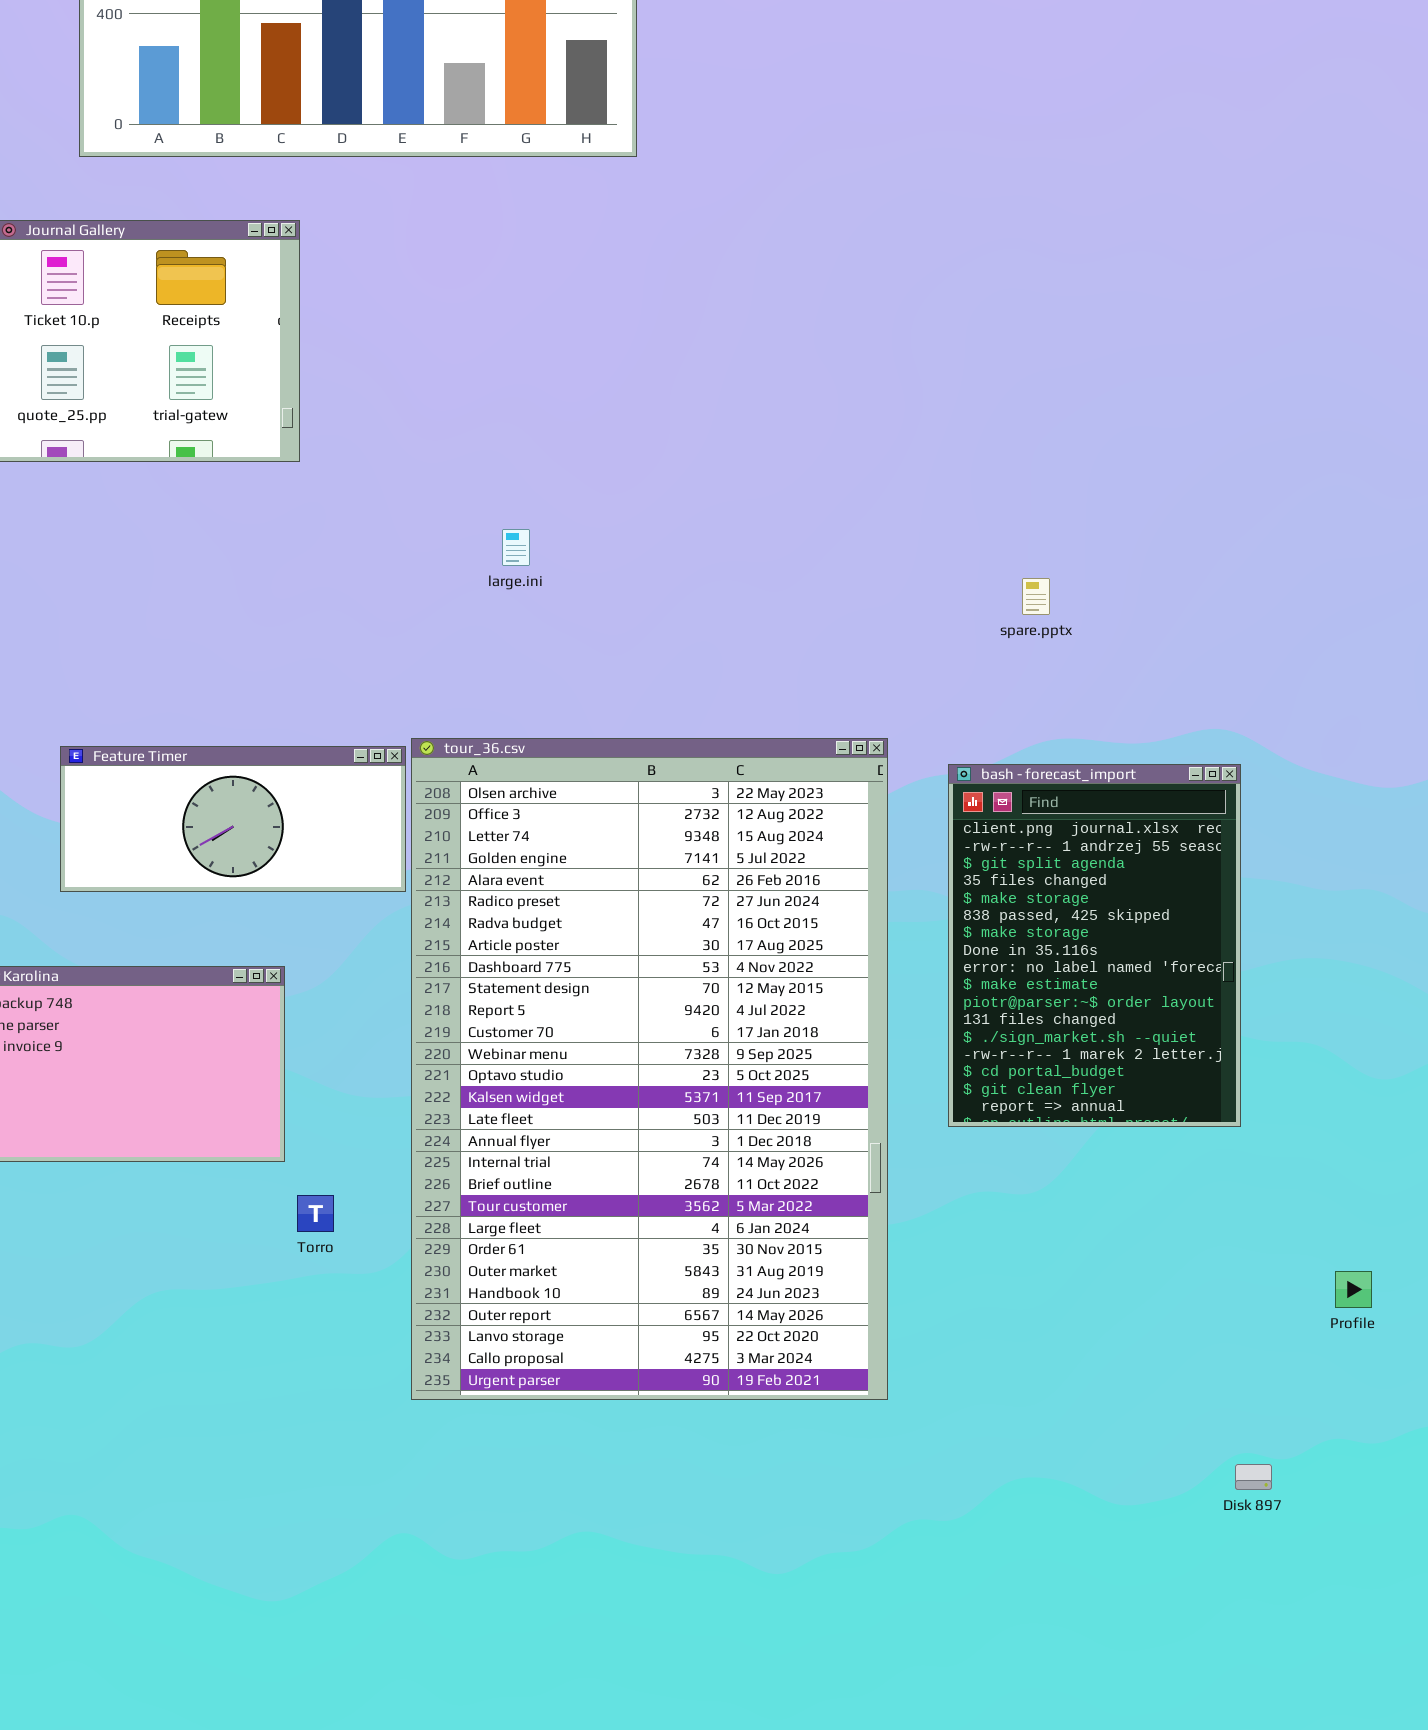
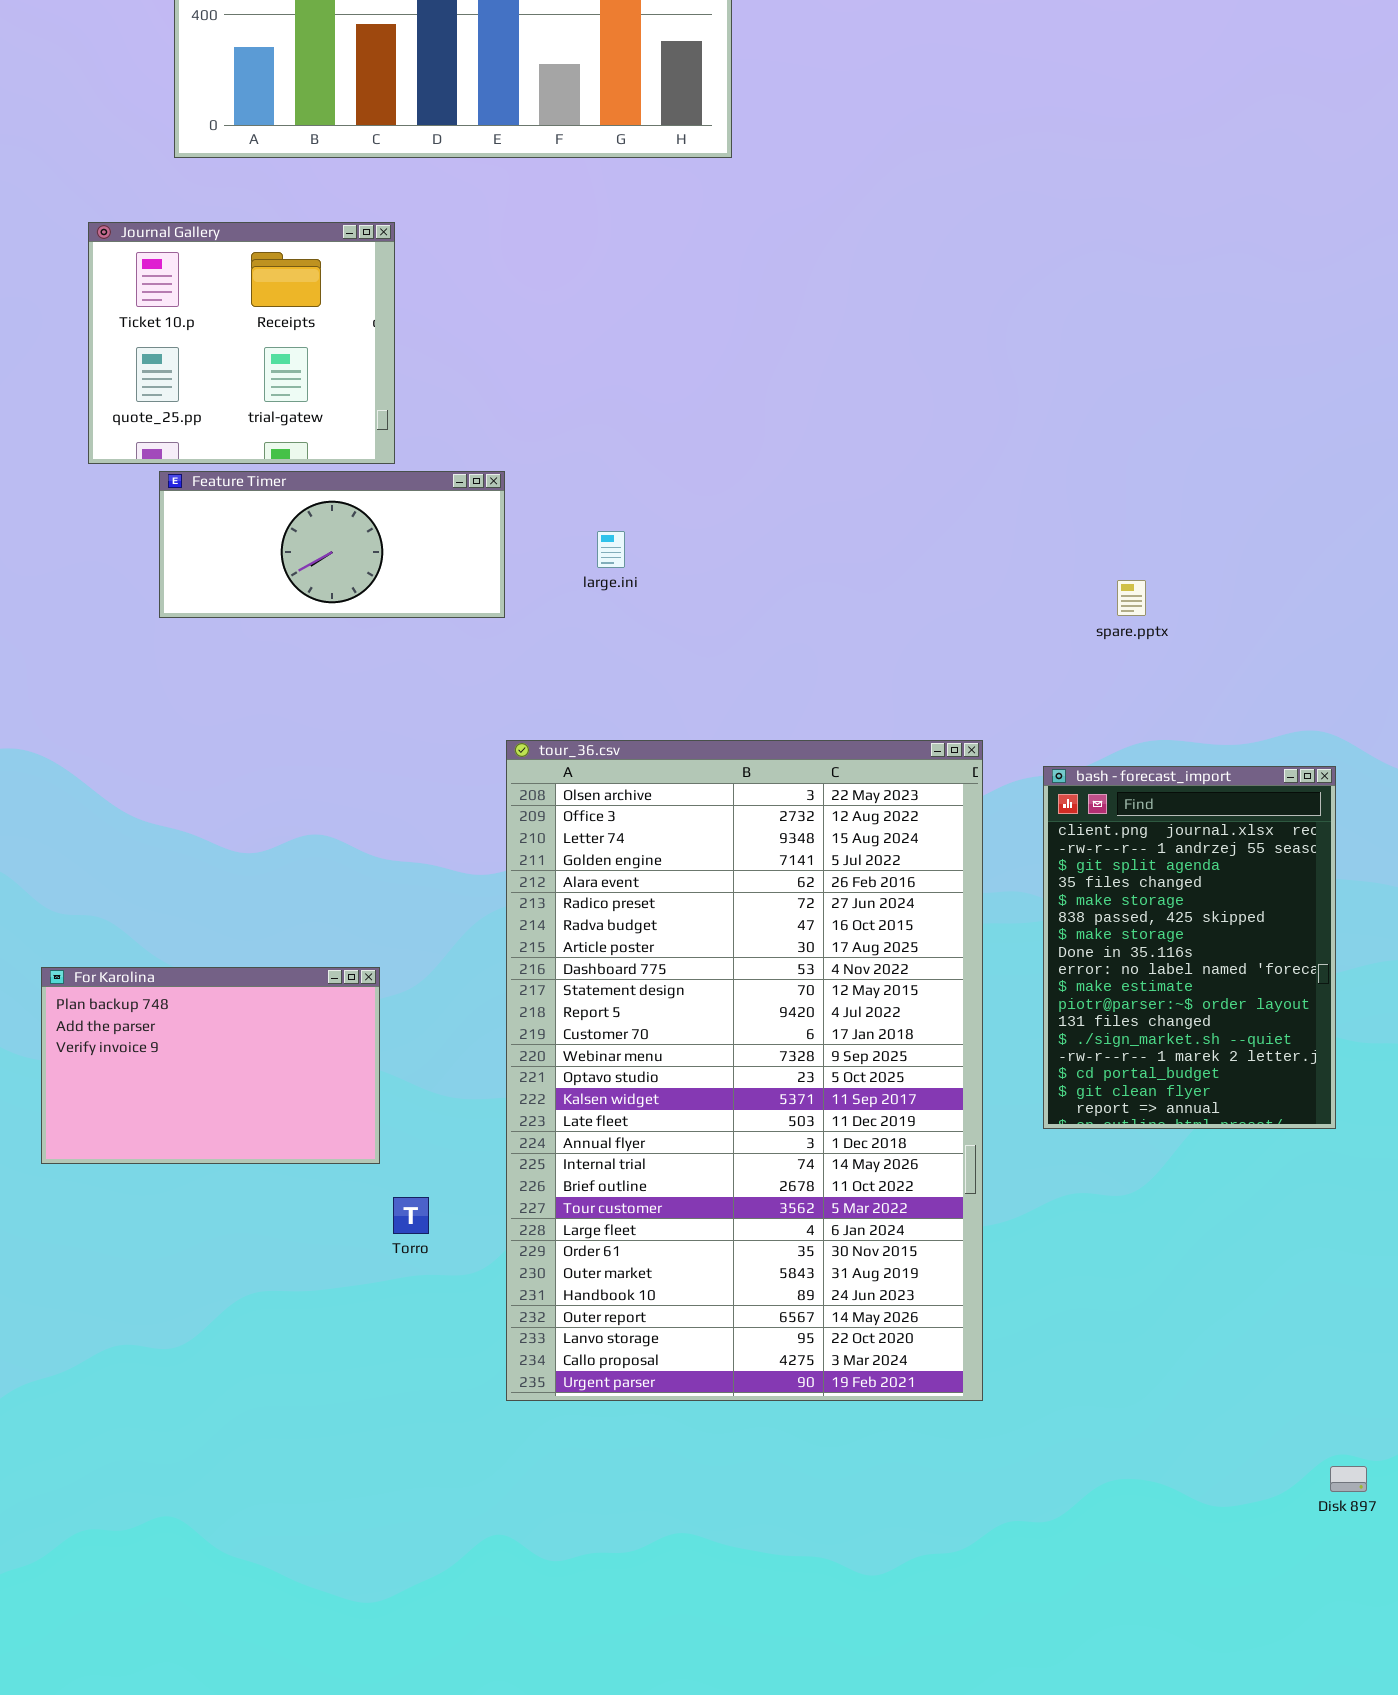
Feature Timer: [60,746,406,892] -> [159,471,505,618], moved

